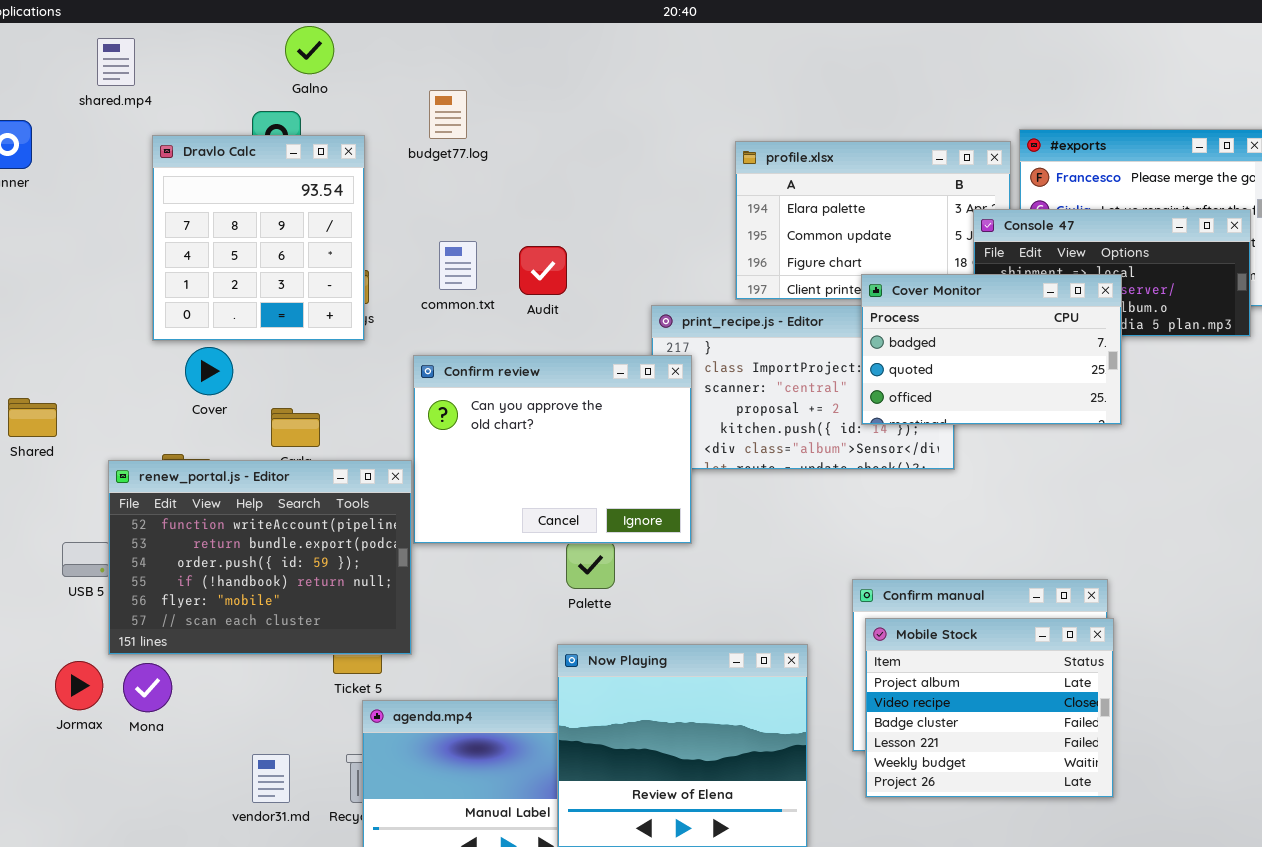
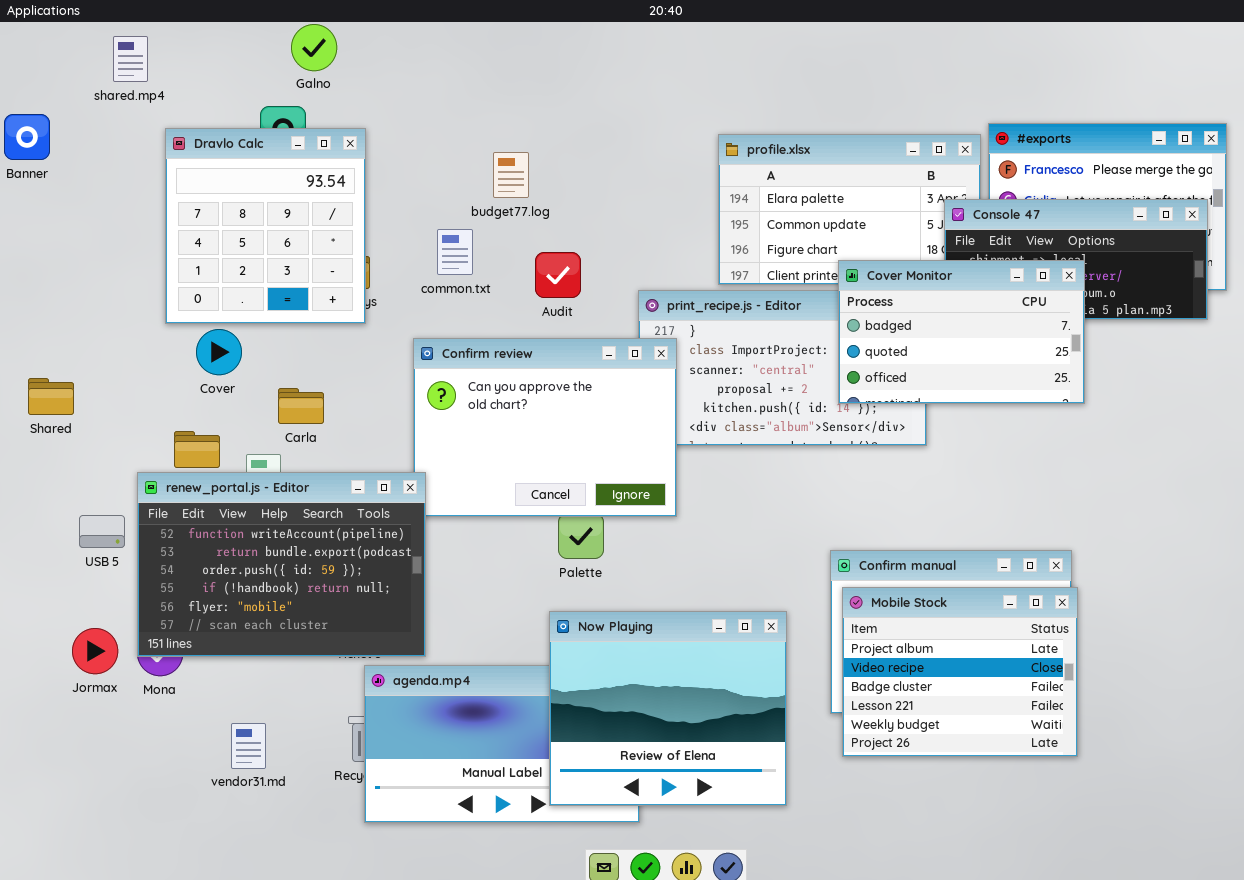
budget77.log: [429,90,467,139] -> [493,152,529,198], moved
Audit: [519,246,567,295] -> [535,252,581,298], moved
renew_portal.js - Editor: [108,460,412,655] -> [137,472,426,657], moved
vendor31.md: [252,754,290,803] -> [231,723,266,769], moved

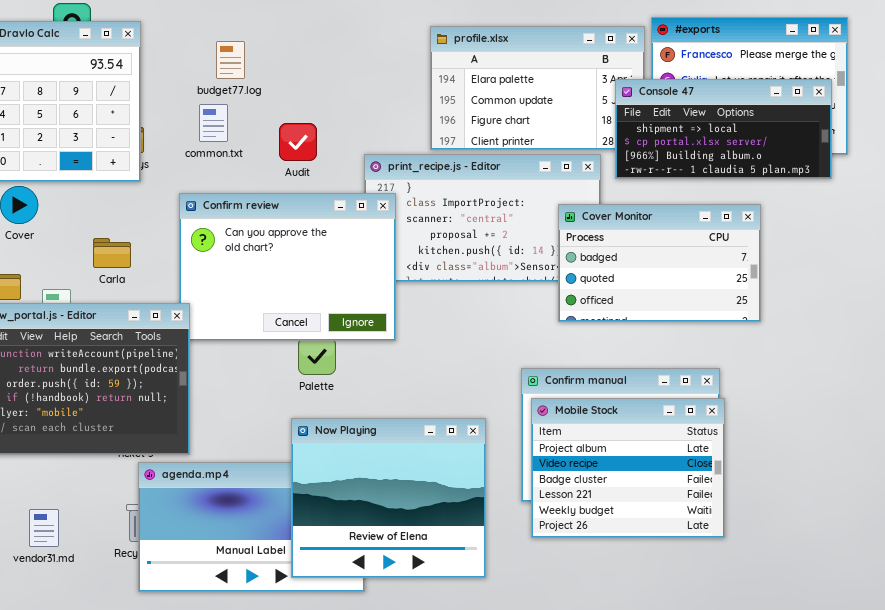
budget77.log: [493,152,529,198] -> [216,41,245,79], moved
Cover Monitor: [838,260,1085,404] -> [558,204,761,322], moved
Carla: [278,388,324,424] -> [93,238,131,268], moved

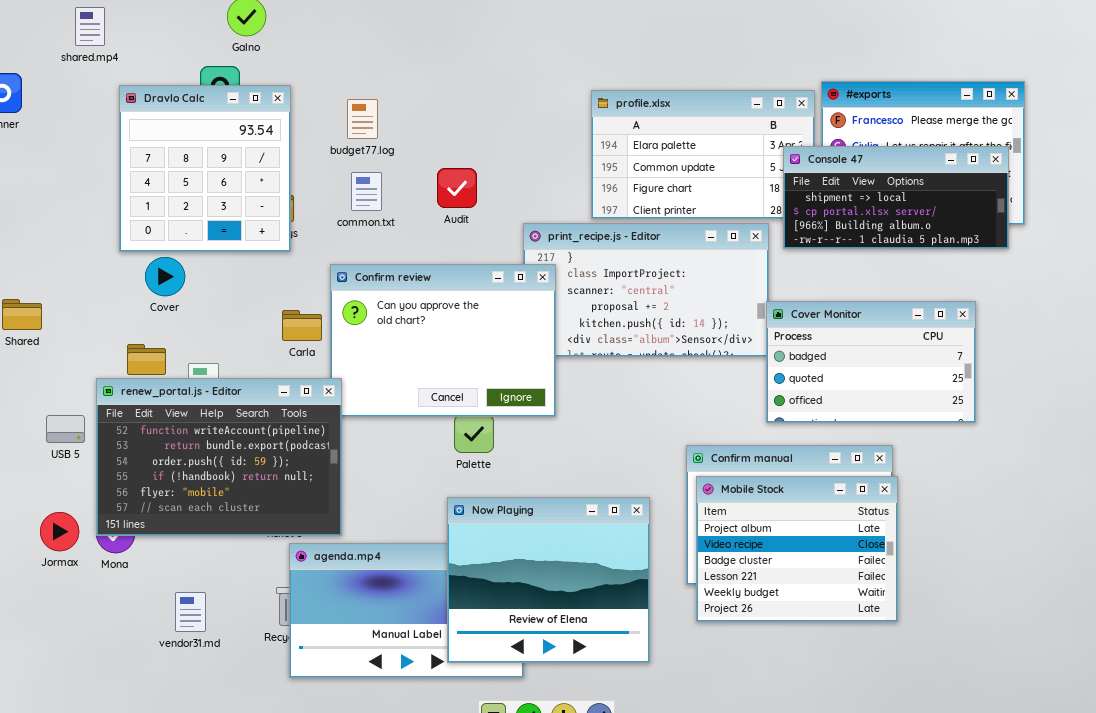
budget77.log: [216,41,245,79] -> [347,99,378,139], moved
Audit: [279,123,317,161] -> [437,168,477,208], moved
Cover Monitor: [558,204,761,322] -> [766,301,976,423], moved
Carla: [93,238,131,268] -> [282,310,322,341], moved

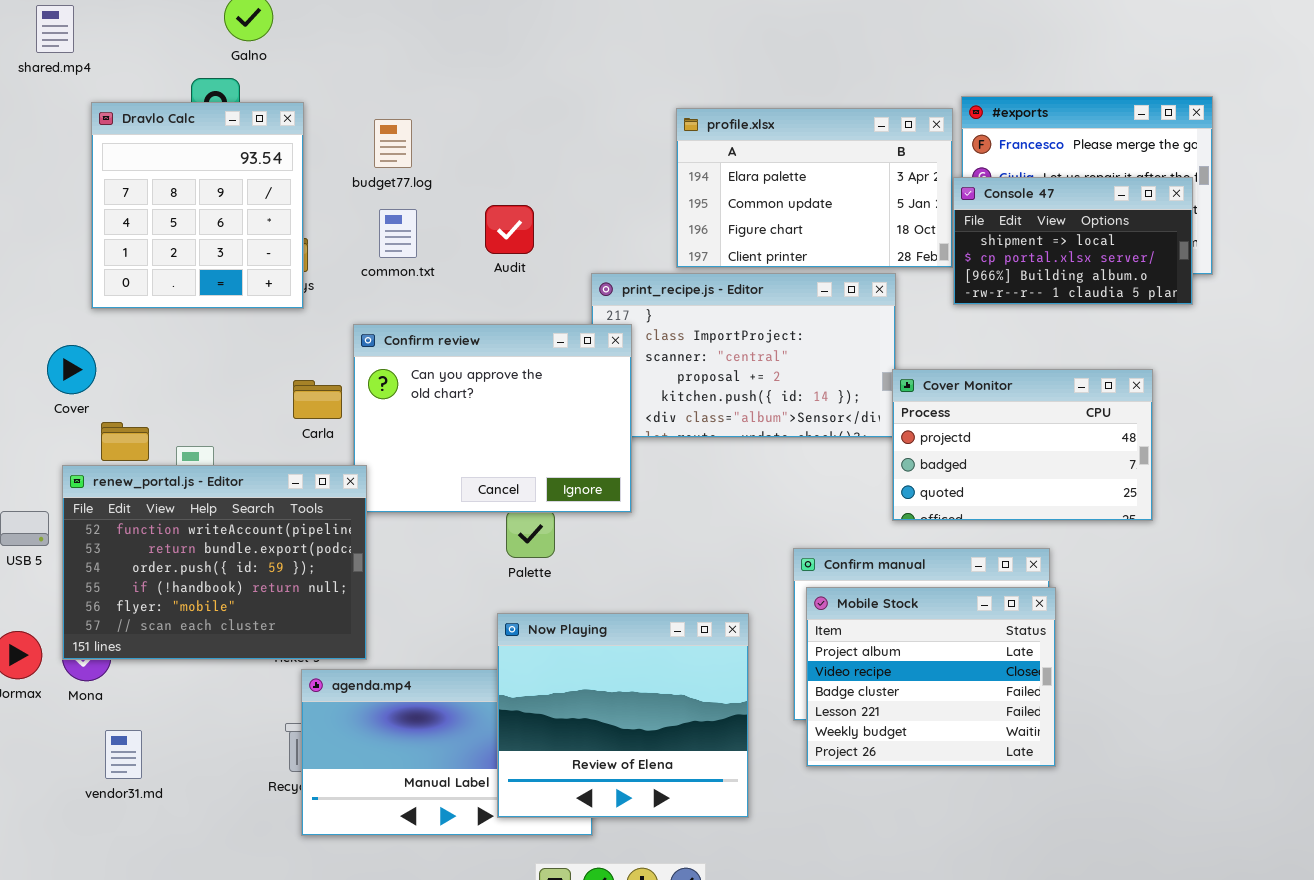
Console 47: [783,146,1009,249] -> [953,177,1193,305], resized
Cover: [145,257,185,296] -> [47,345,96,394], moved
Cover Monitor: [766,301,976,423] -> [892,369,1153,521], scrolled up 1 row
vendor31.md: [175,592,206,632] -> [105,730,142,779], moved

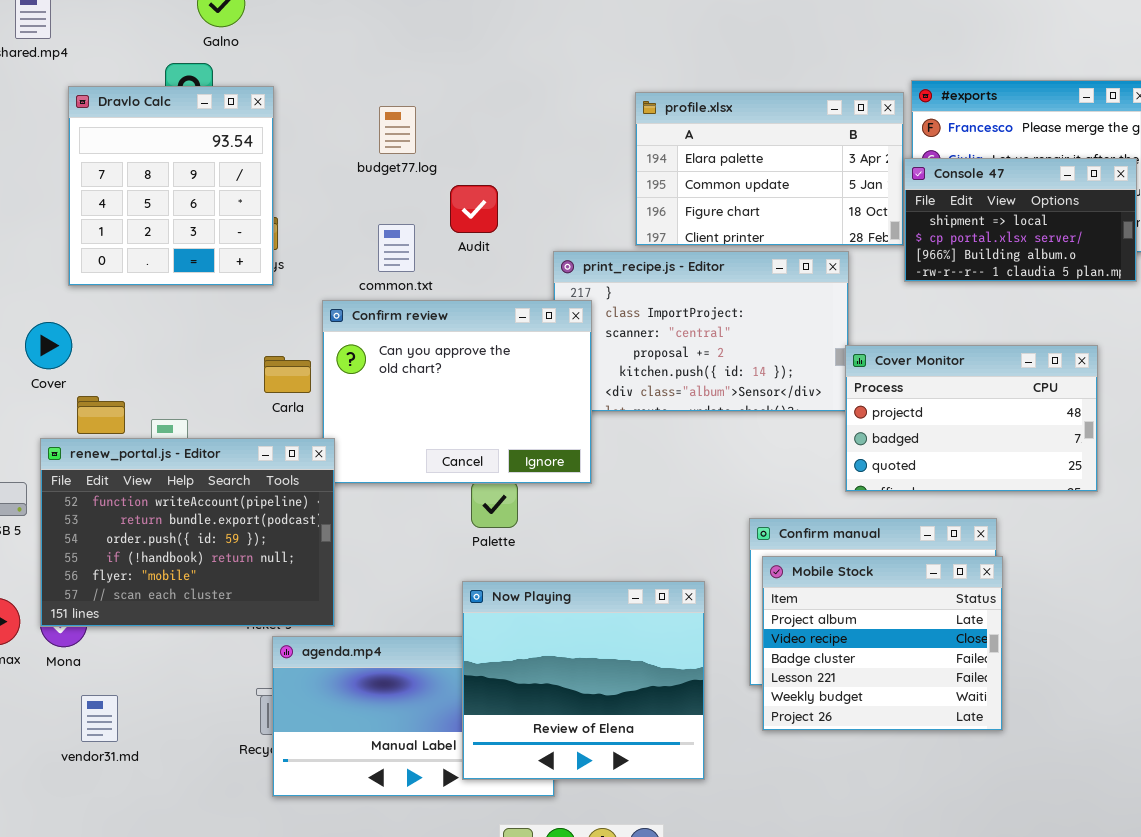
budget77.log: [374,119,412,168] -> [379,106,416,154], moved
common.txt: [379,209,417,258] -> [378,224,415,272], moved

